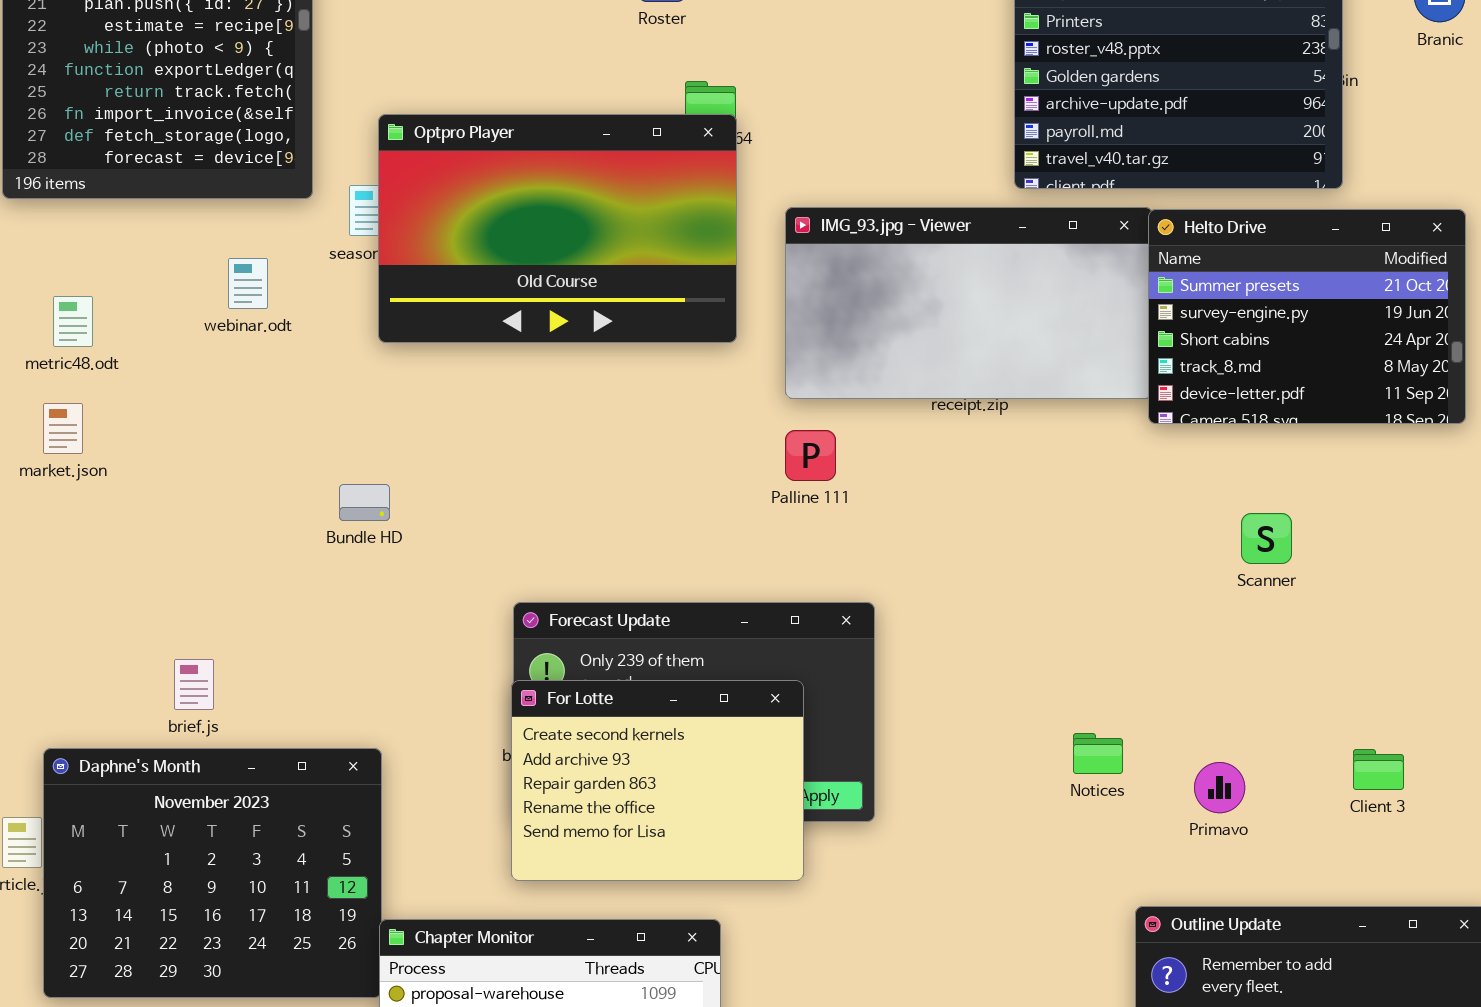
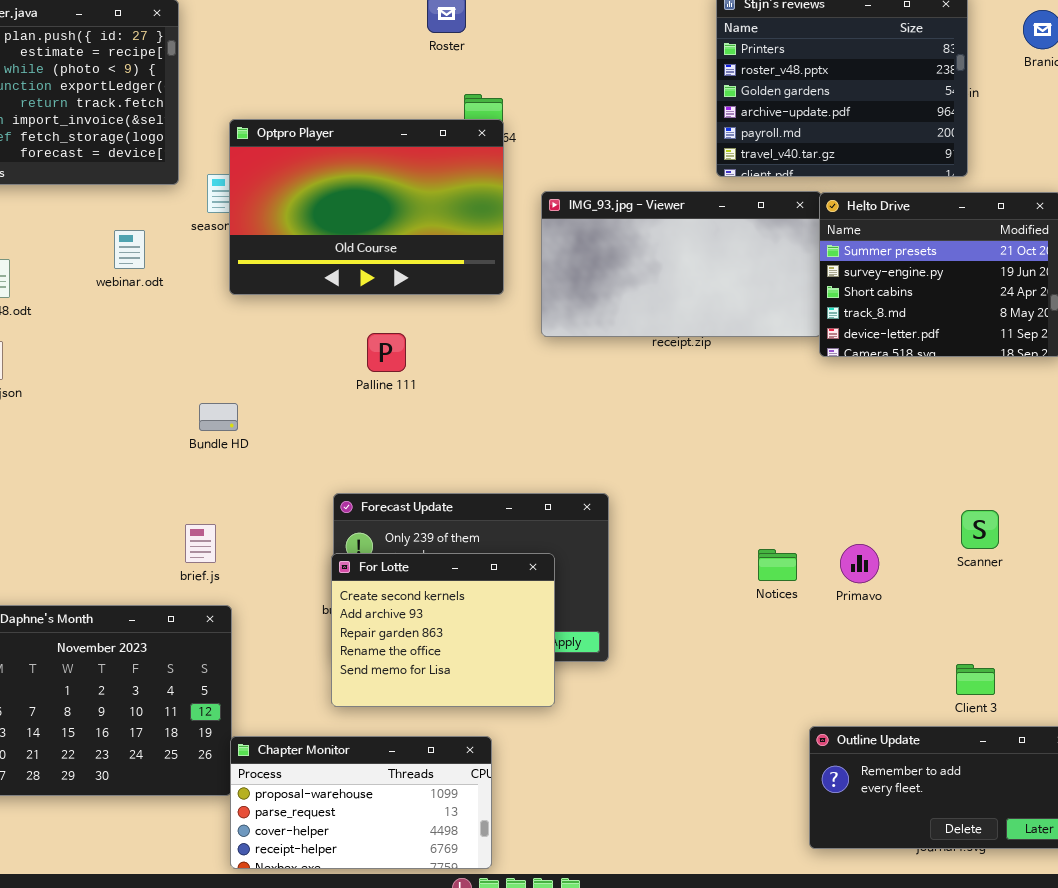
Palline 111: [785,430,836,481] -> [367,333,406,372], moved
Scanner: [1241,513,1292,564] -> [961,510,999,549], moved
brief.js: [174,659,214,710] -> [185,524,216,563], moved
Notices: [1073,733,1123,774] -> [758,549,797,581], moved
Client 3: [1353,749,1404,790] -> [956,664,995,695], moved
Primavo: [1194,762,1245,813] -> [840,544,879,583], moved

